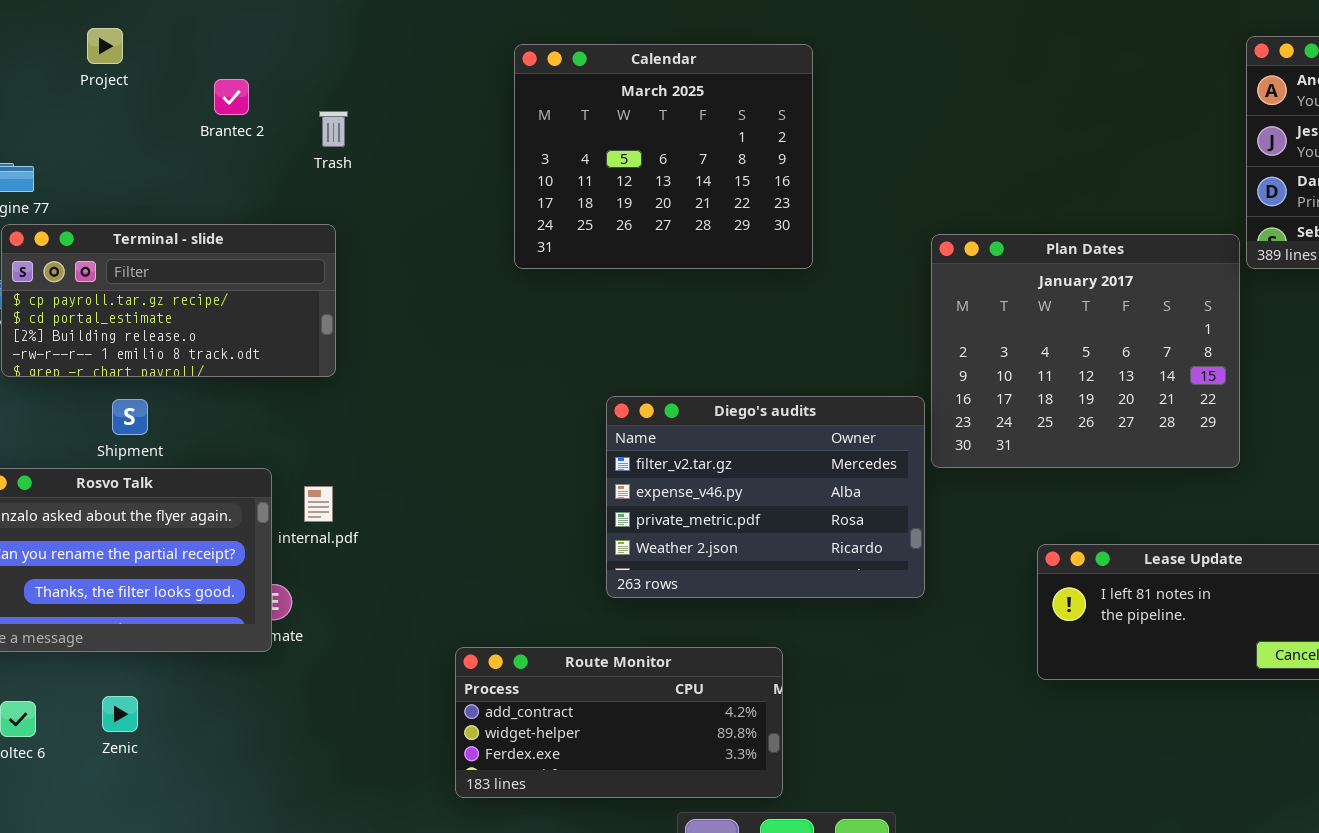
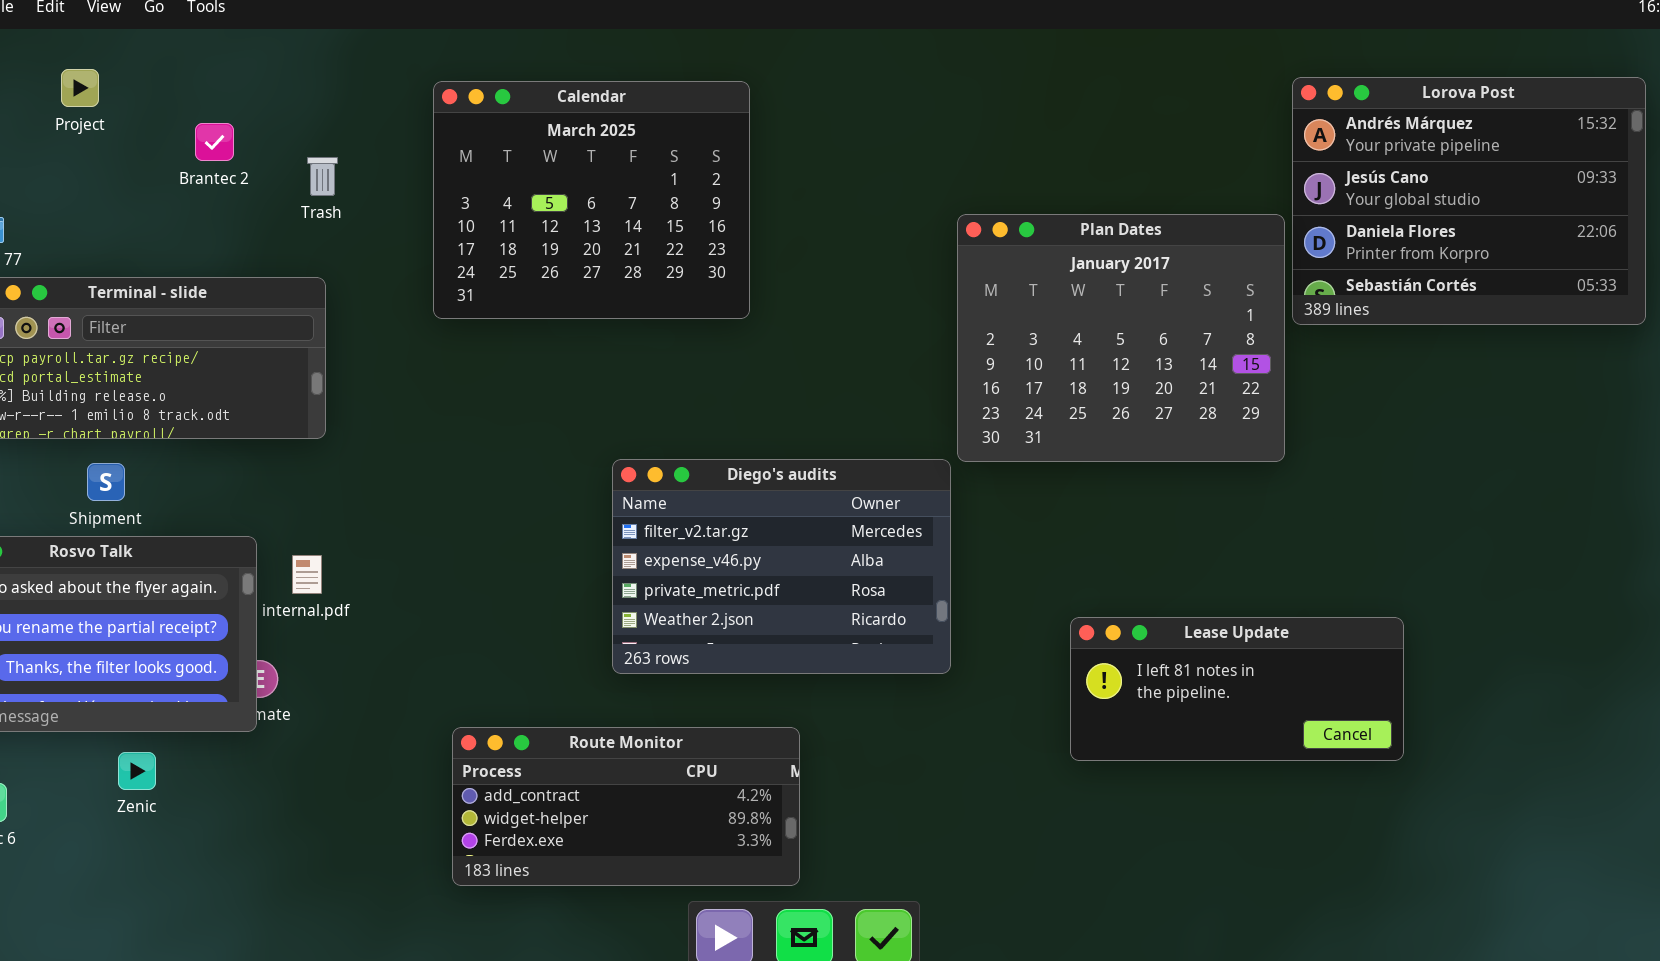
Calendar: [514,44,813,269] -> [433,81,750,319], moved
Plan Dates: [931,234,1240,468] -> [957,214,1285,462], moved
Zenic: [102,696,138,732] -> [118,752,156,790], moved

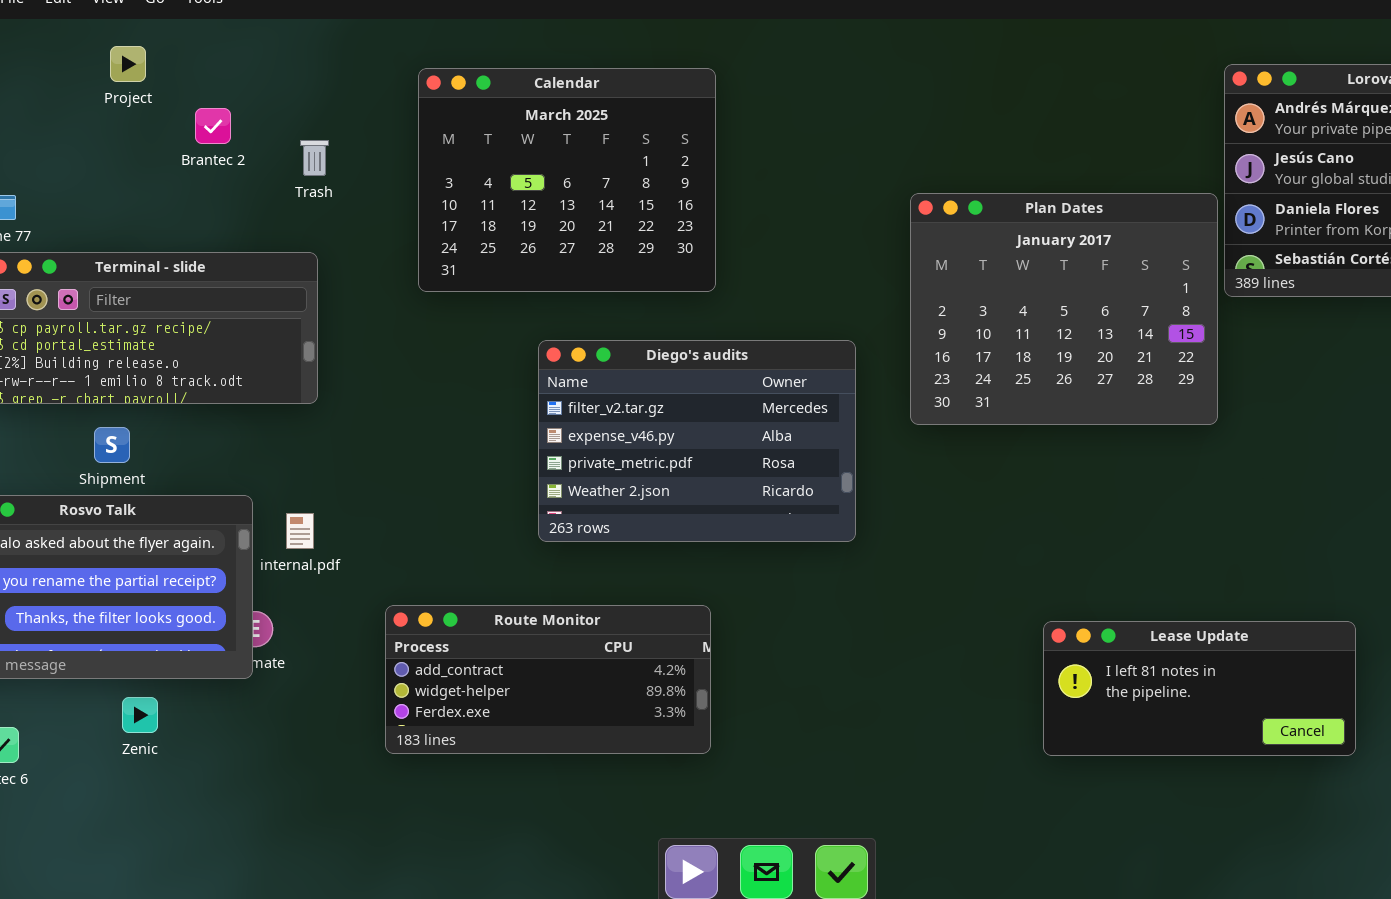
Project: [61,69,99,107] -> [110,46,146,82], moved
Diego's audits: [612,459,951,674] -> [538,340,856,542], moved
Lease Update: [1070,617,1404,761] -> [1043,621,1356,756], moved
Route Monitor: [452,727,800,886] -> [385,605,711,754], moved

